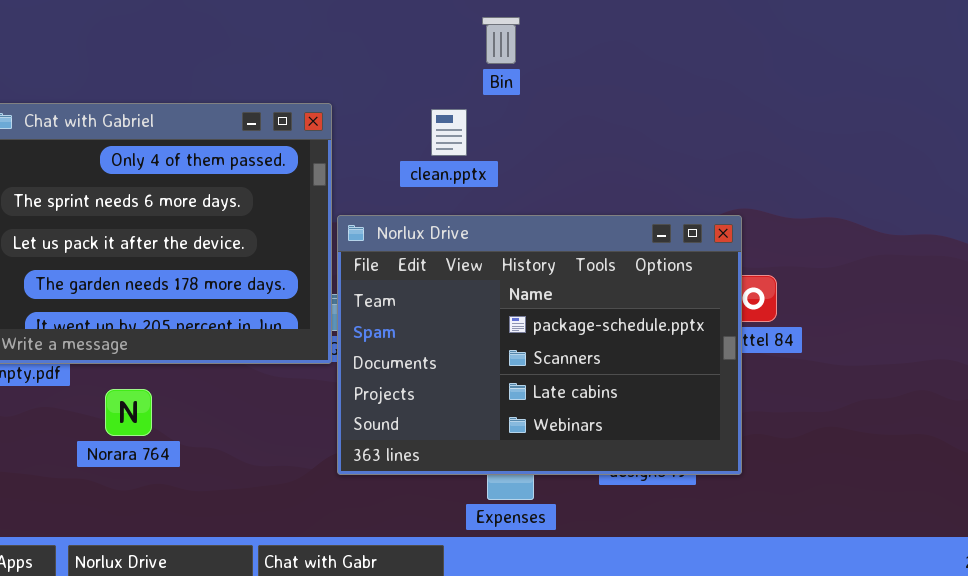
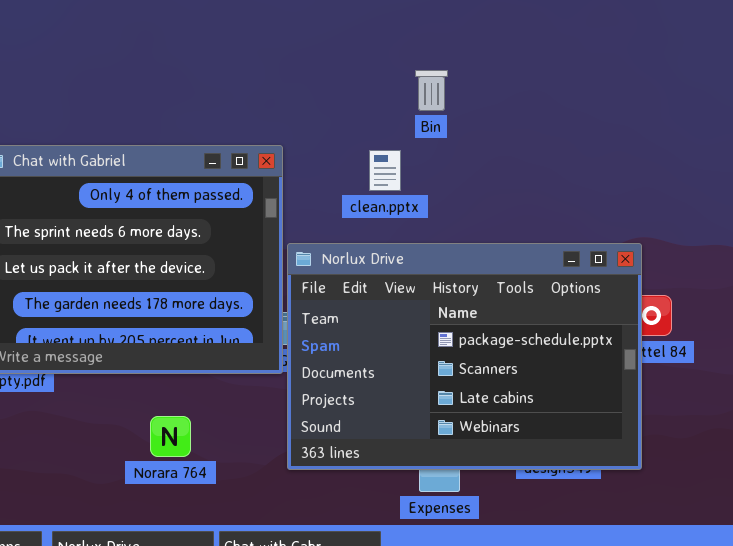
Norara 764: [105,389,152,436] -> [150,416,191,457], moved

